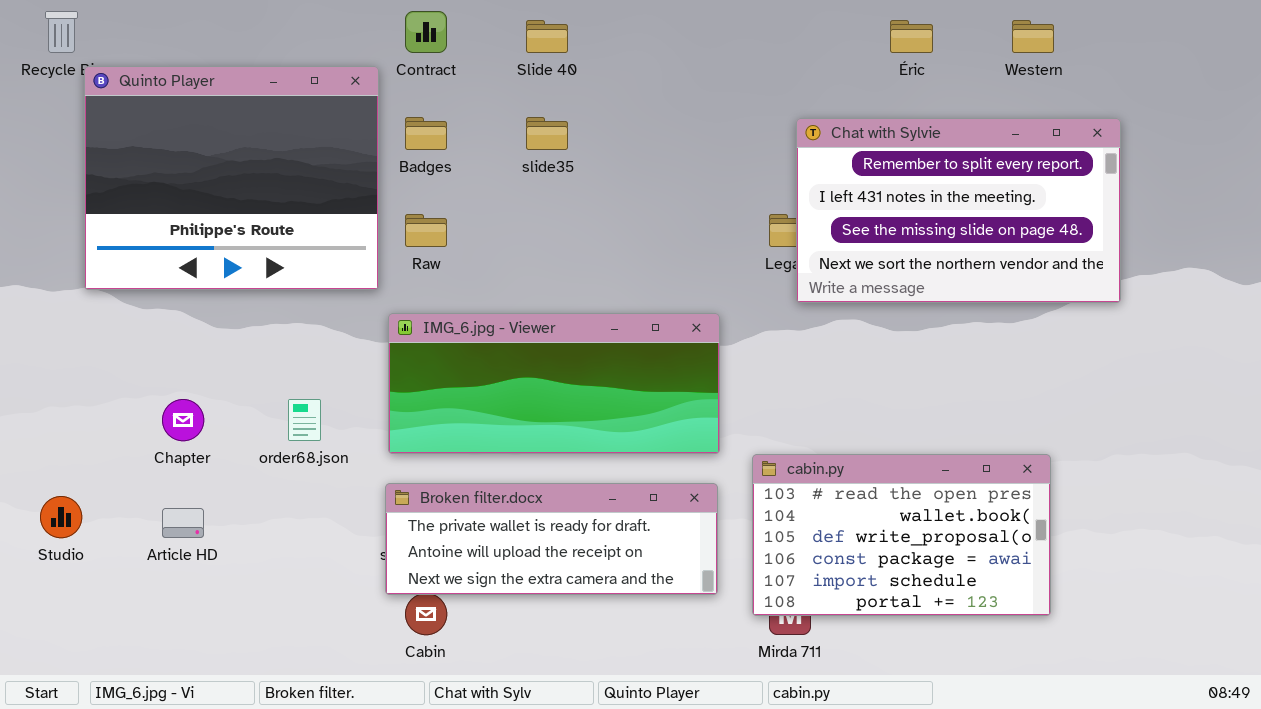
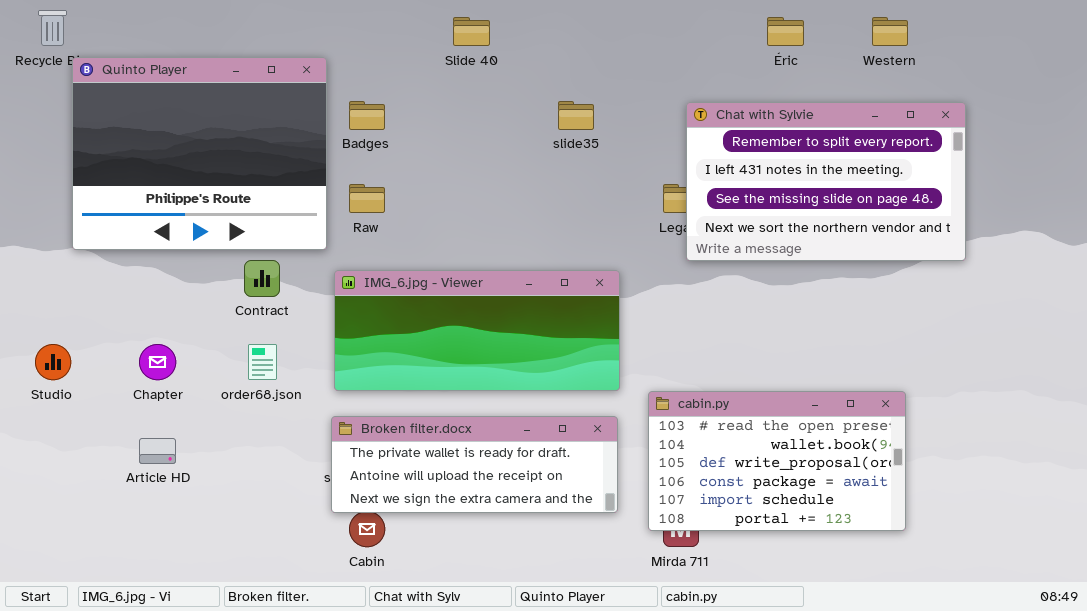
Contract: [405,11,447,53] -> [244,260,280,297], moved
slide35: [526,117,568,150] -> [558,101,594,130], moved
Studio: [40,496,82,538] -> [35,344,71,380], moved

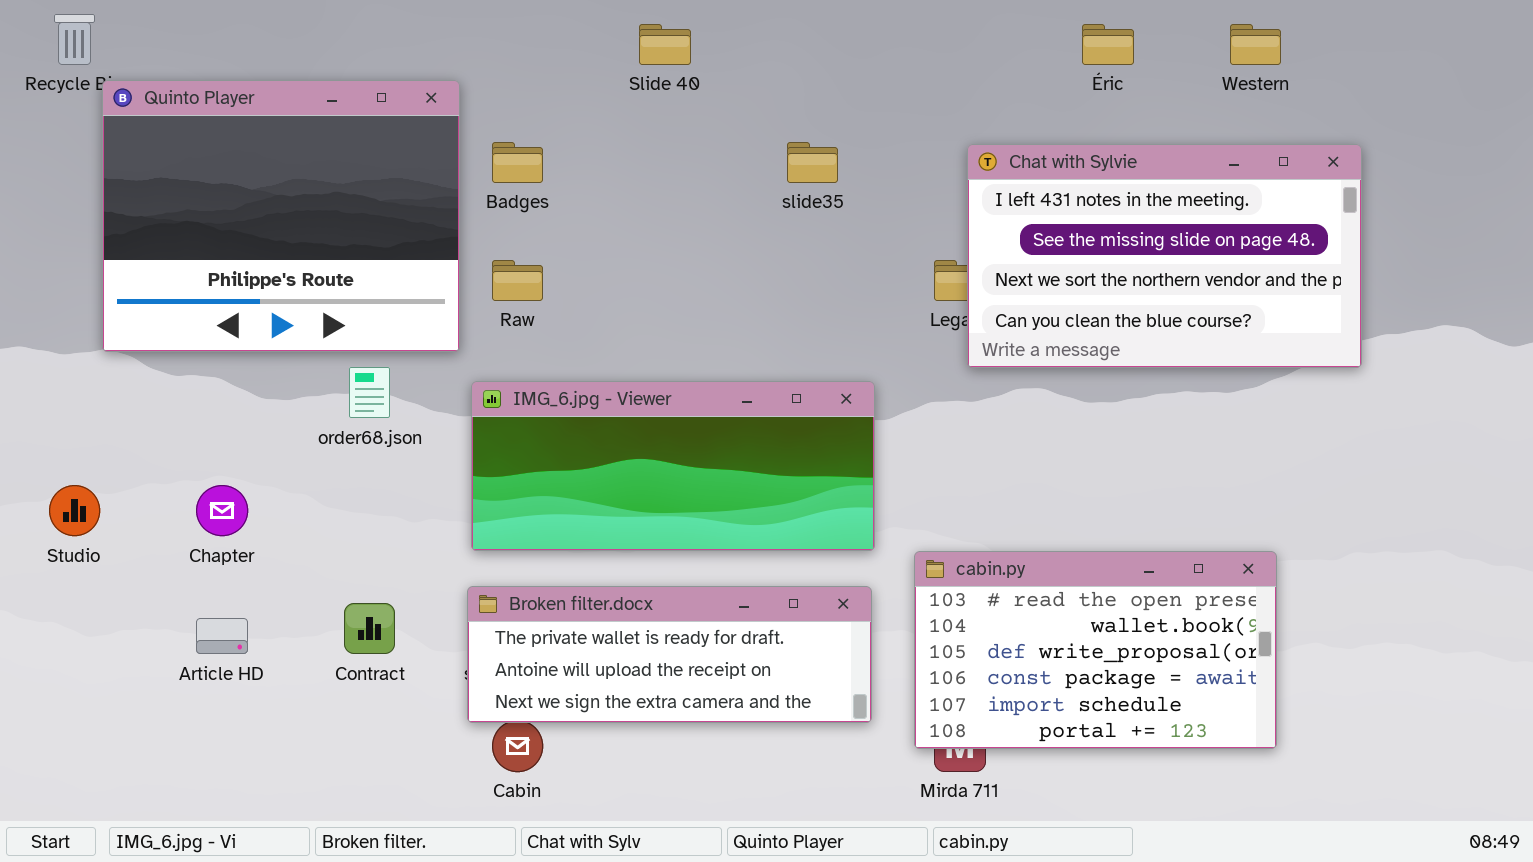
Chat with Sylvie: [686,102,966,261] -> [967,144,1362,368], scrolled down 1 row
Contract: [244,260,280,297] -> [344,603,395,654], moved
order68.json: [248,344,277,380] -> [349,367,390,418], moved

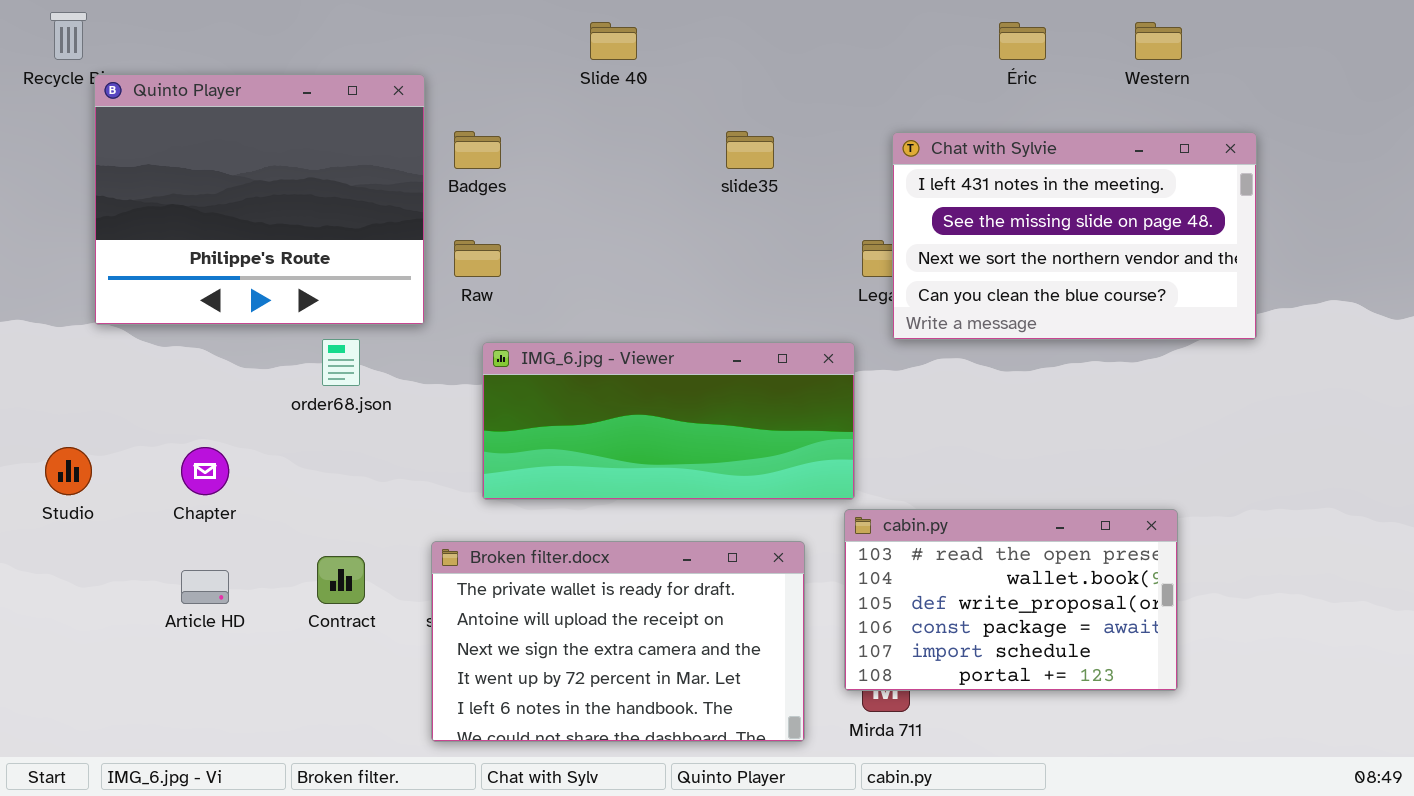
IMG_6.jpg - Viewer: [471,381,875,551] -> [482,342,855,500], moved
Broken filter.docx: [467,586,872,723] -> [431,541,805,742], resized

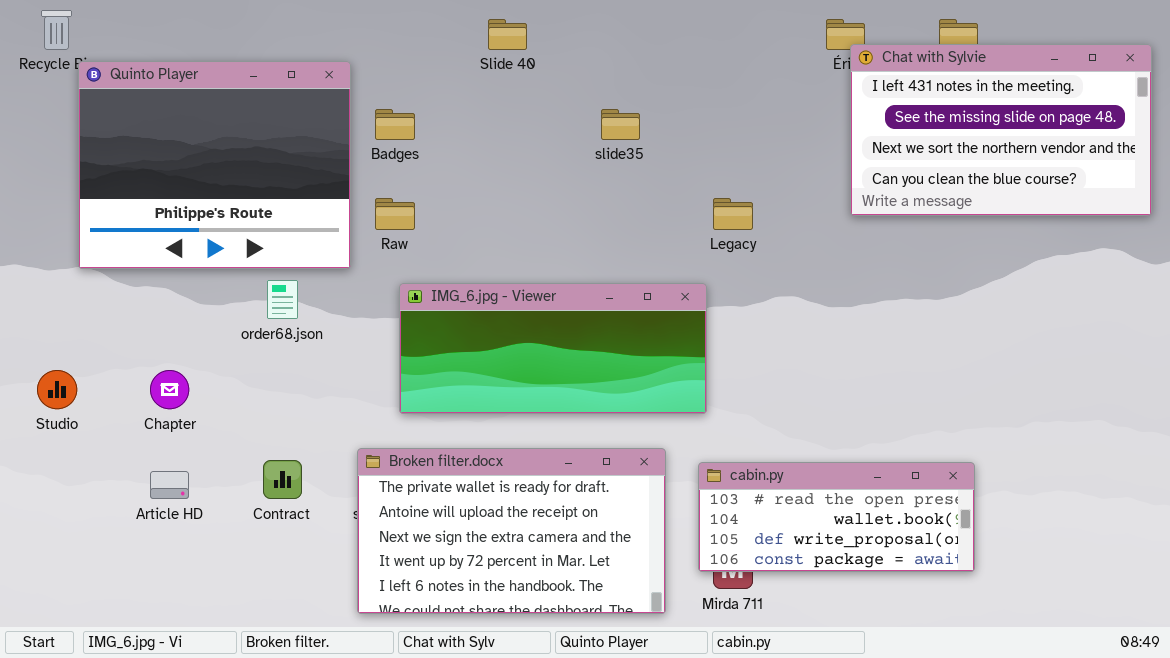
Chat with Sylvie: [892,132,1257,340] -> [850,44,1152,216], moved
cabin.py: [844,509,1178,691] -> [698,462,975,572], resized

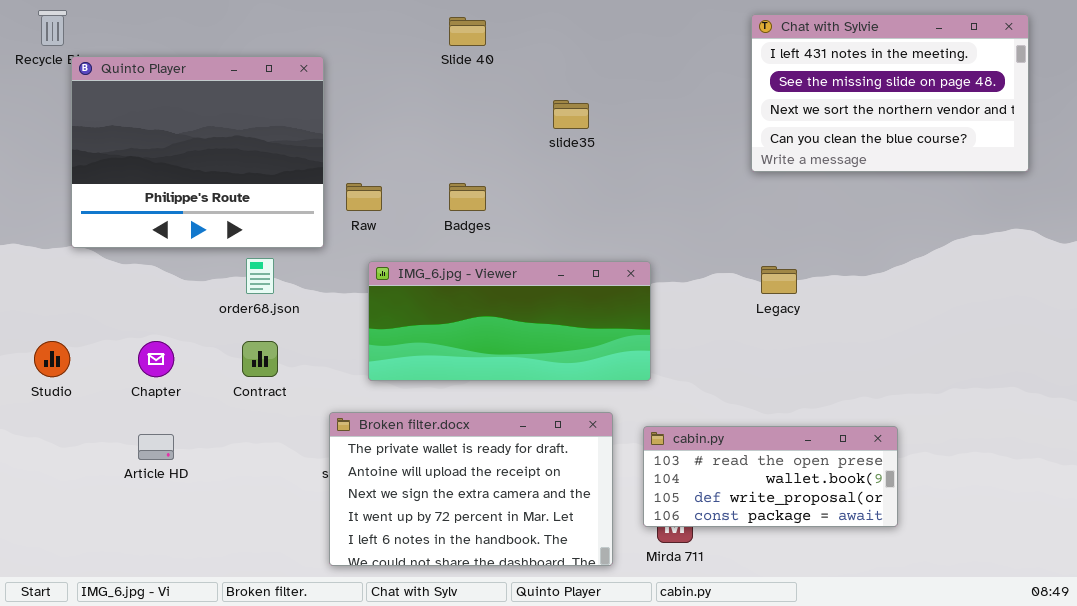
Chat with Sylvie: [850,44,1152,216] -> [751,14,1029,172], moved
Badges: [375,109,415,140] -> [449,183,486,211], moved
Legacy: [713,198,753,230] -> [761,266,797,294], moved
Contract: [263,460,302,499] -> [242,341,278,377], moved

